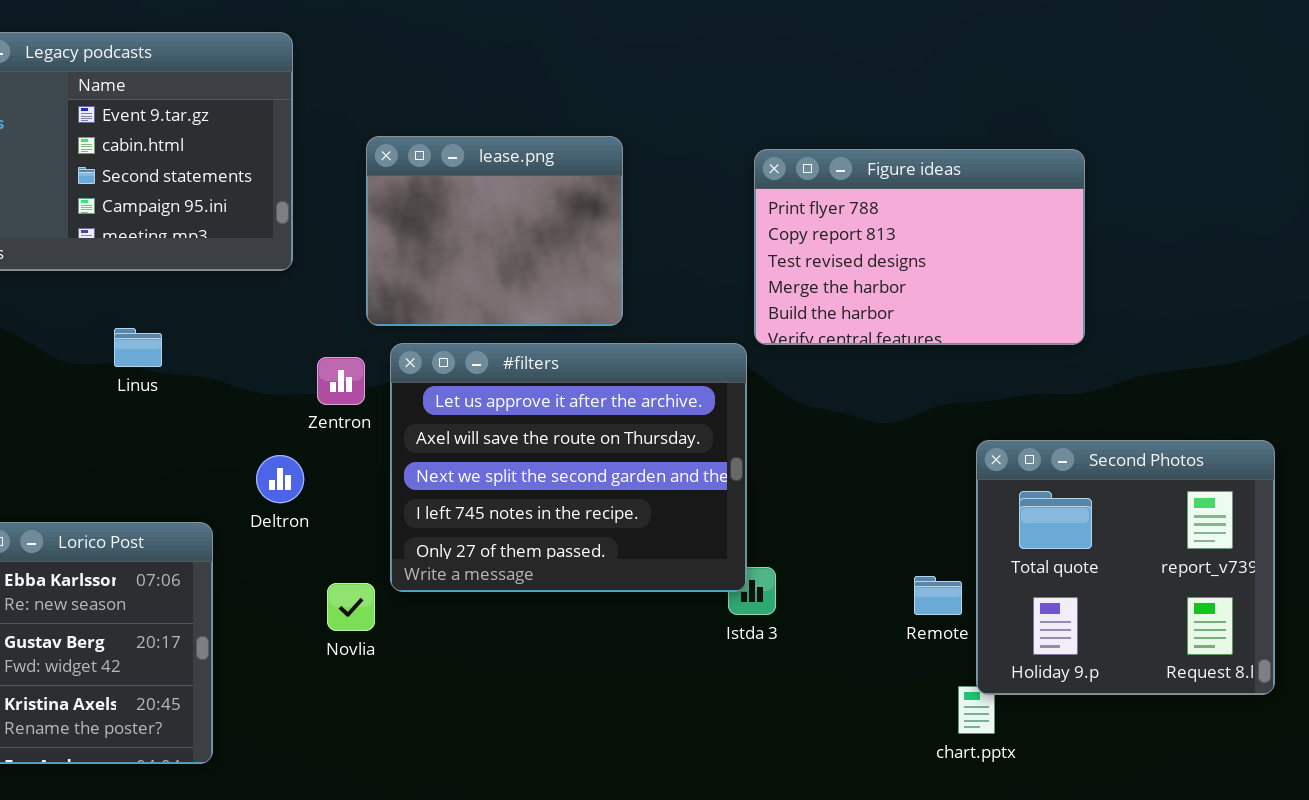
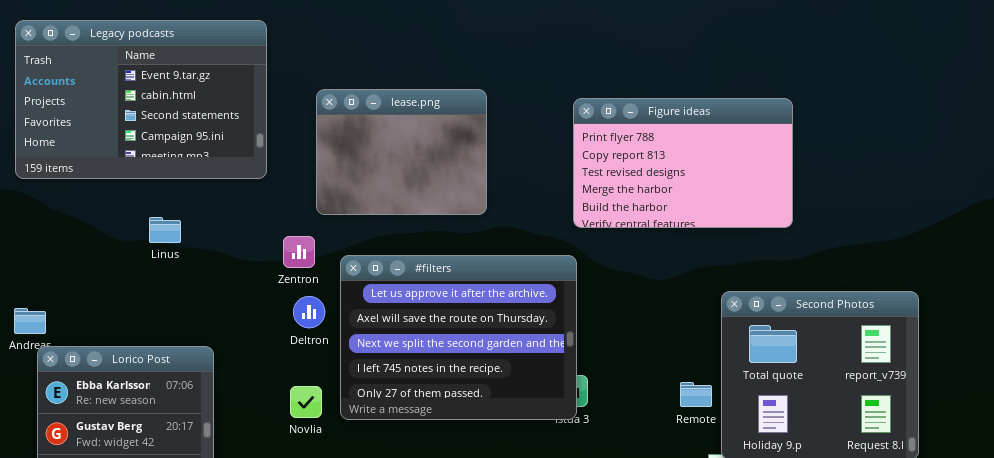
#filters: [390,343,747,592] -> [340,255,577,420], moved
Deltron: [256,455,304,503] -> [293,296,325,328], moved

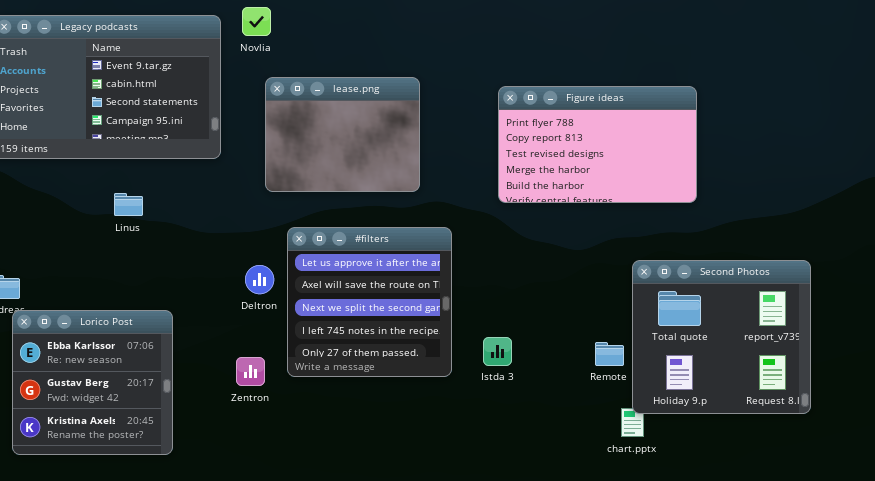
Zentron: [283,236,315,268] -> [236,357,265,386], moved
#filters: [340,255,577,420] -> [287,227,452,377], resized
Novlia: [290,386,322,418] -> [242,7,271,36], moved

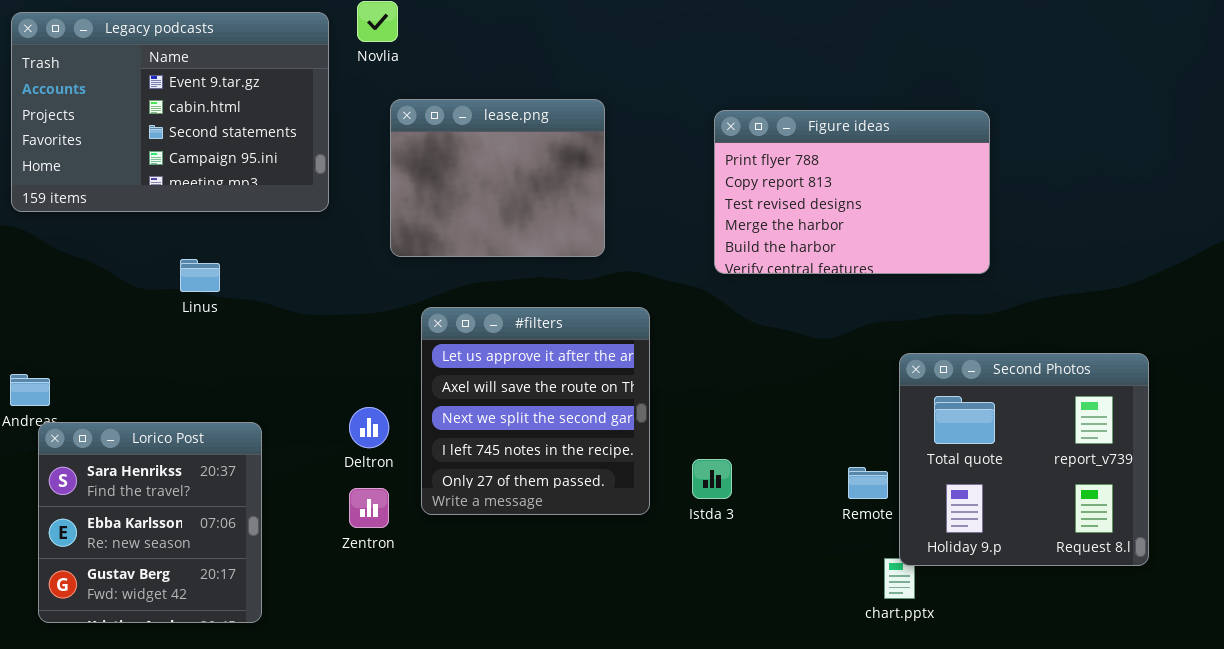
Deltron: [245,265,274,294] -> [349,407,389,448], moved
Lorico Post: [12,310,173,455] -> [38,422,262,623], scrolled up 1 row

